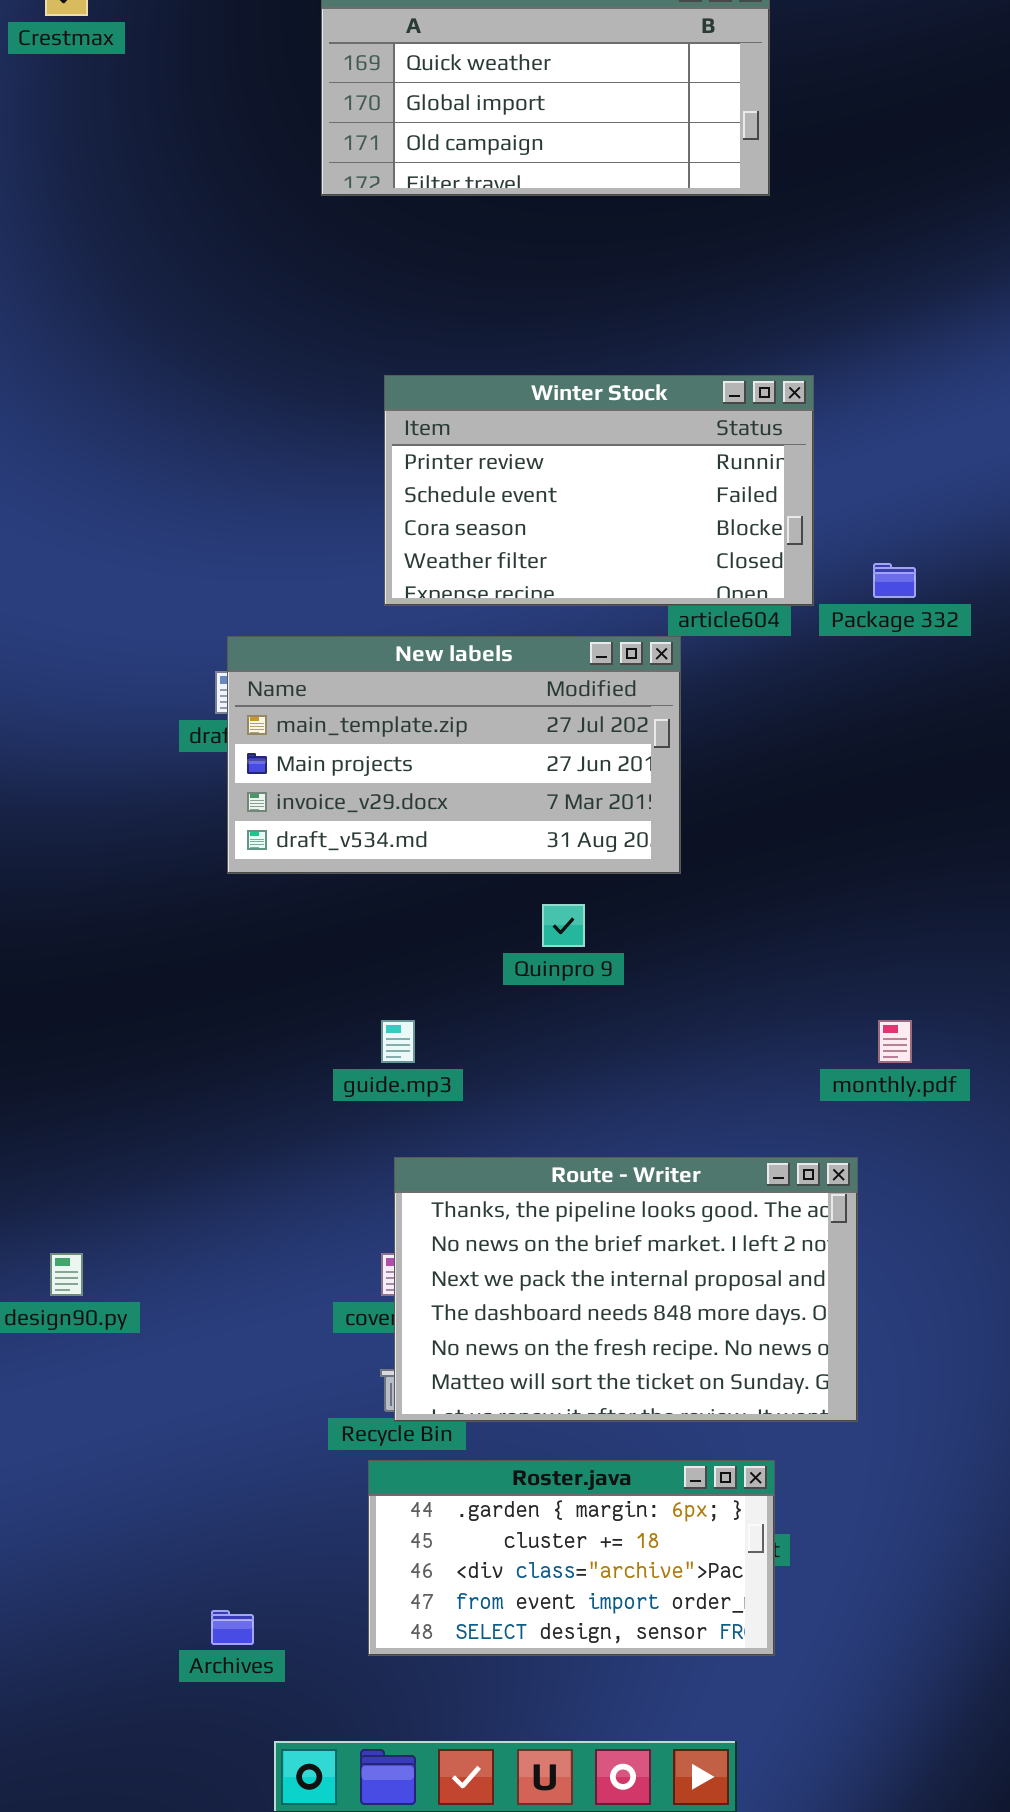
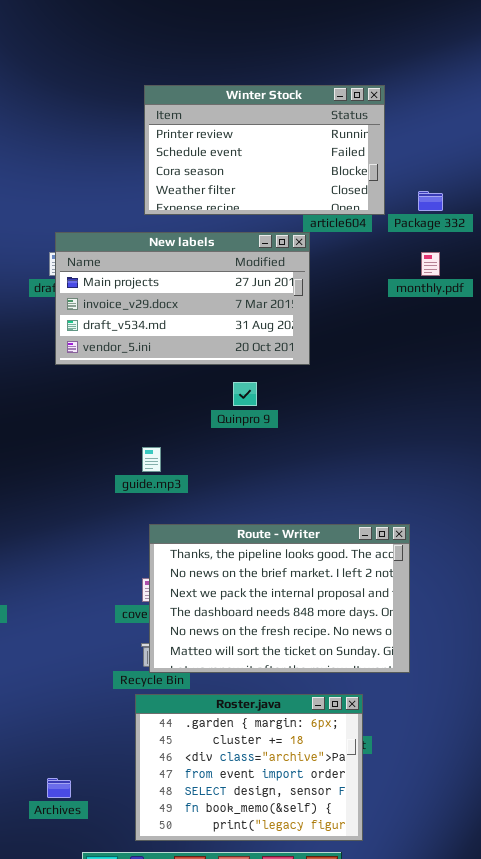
New labels: [227,636,681,874] -> [55,232,310,365], scrolled down 1 row
monthly.pdf: [878,1020,912,1063] -> [421,252,440,276], moved
Roster.java: [368,1460,775,1656] -> [135,694,363,841], resized

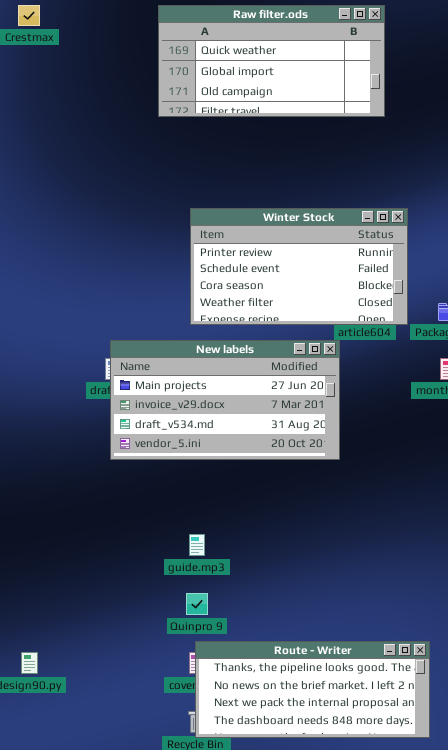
Quinpro 9: [233,382,257,406] -> [186,593,208,615], moved
Route - Writer: [149,524,410,673] -> [195,641,430,738], resized

